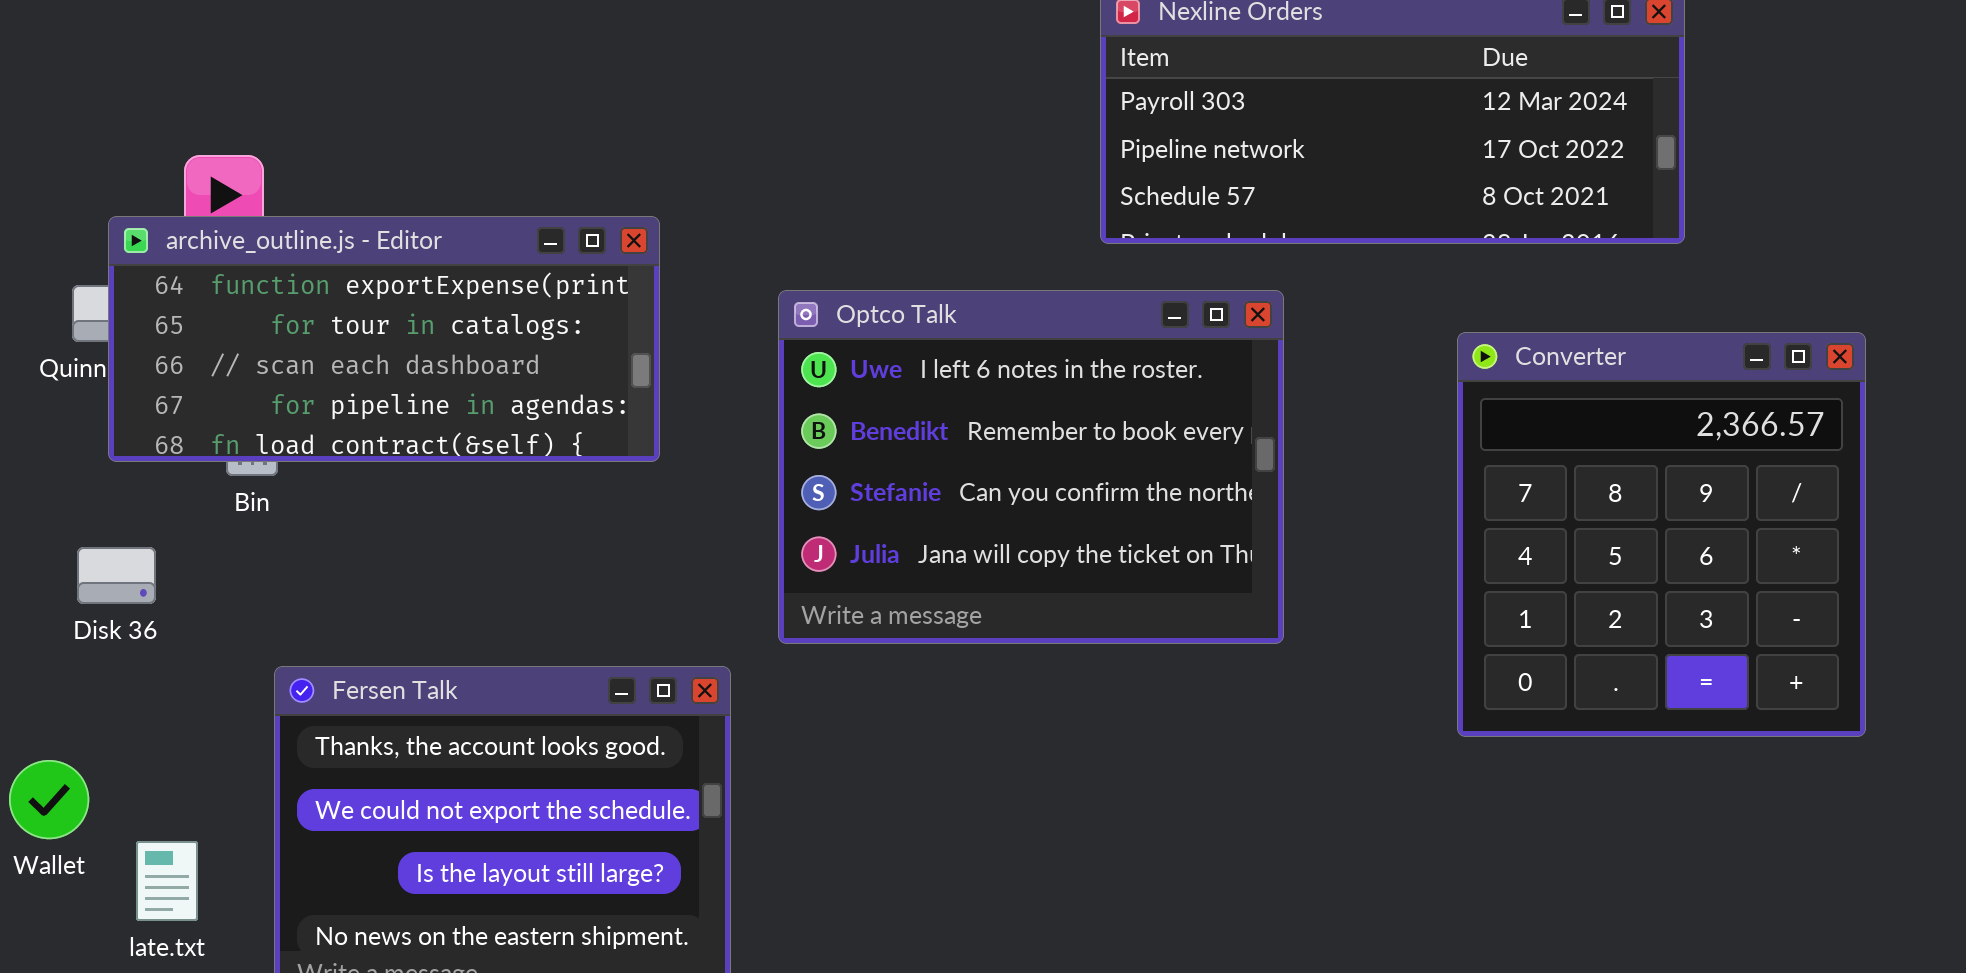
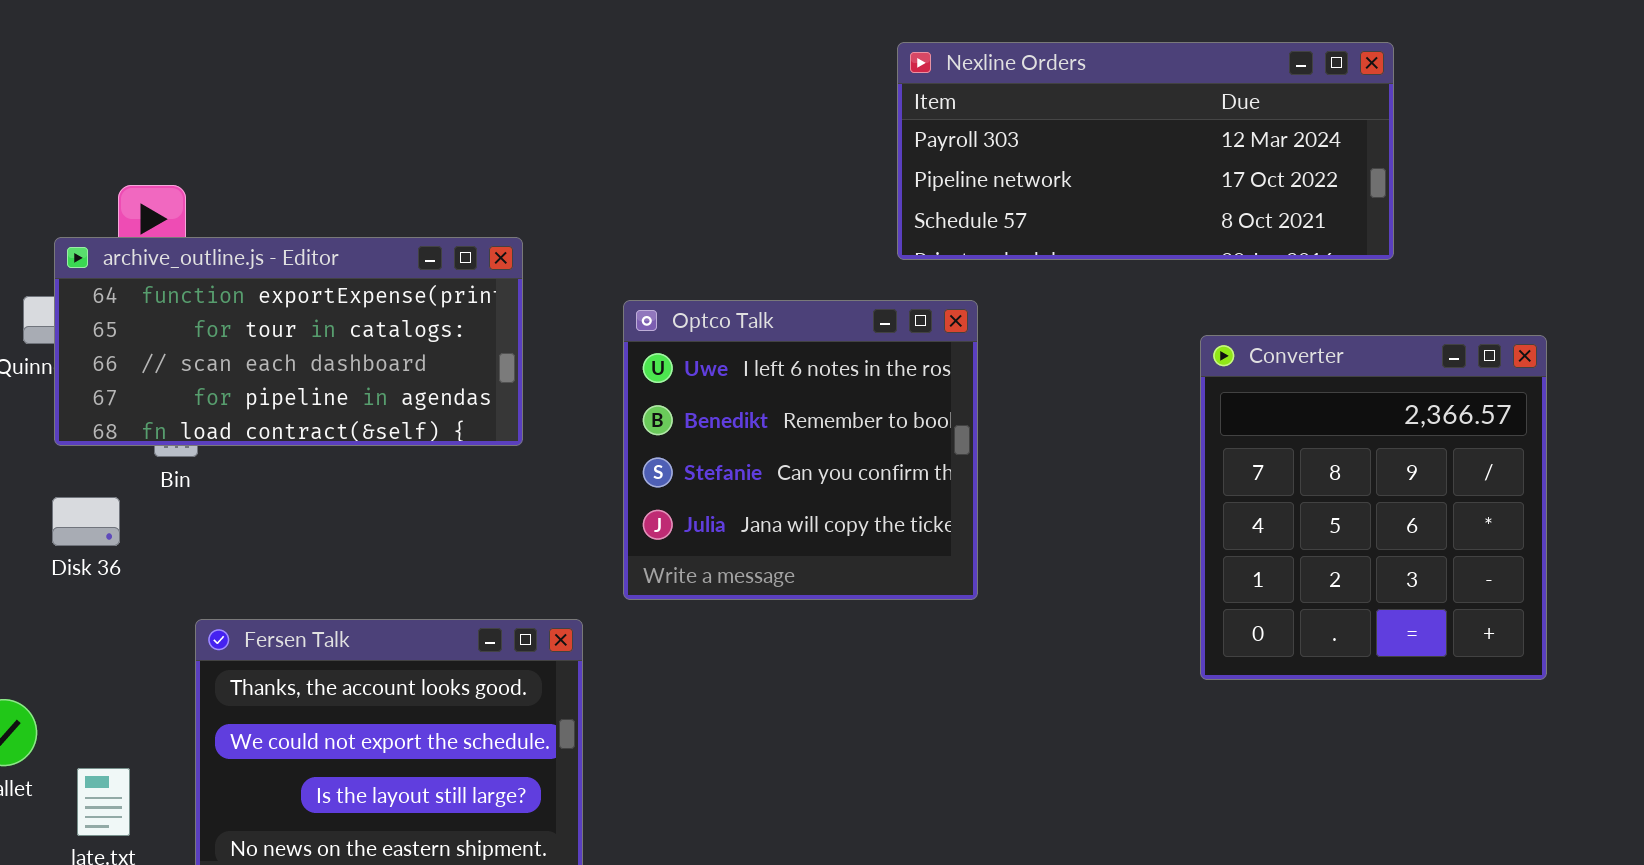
Optco Talk: [778,290,1284,644] -> [623,300,978,600], resized
Disk 36: [77,547,156,604] -> [52,497,120,546], moved

